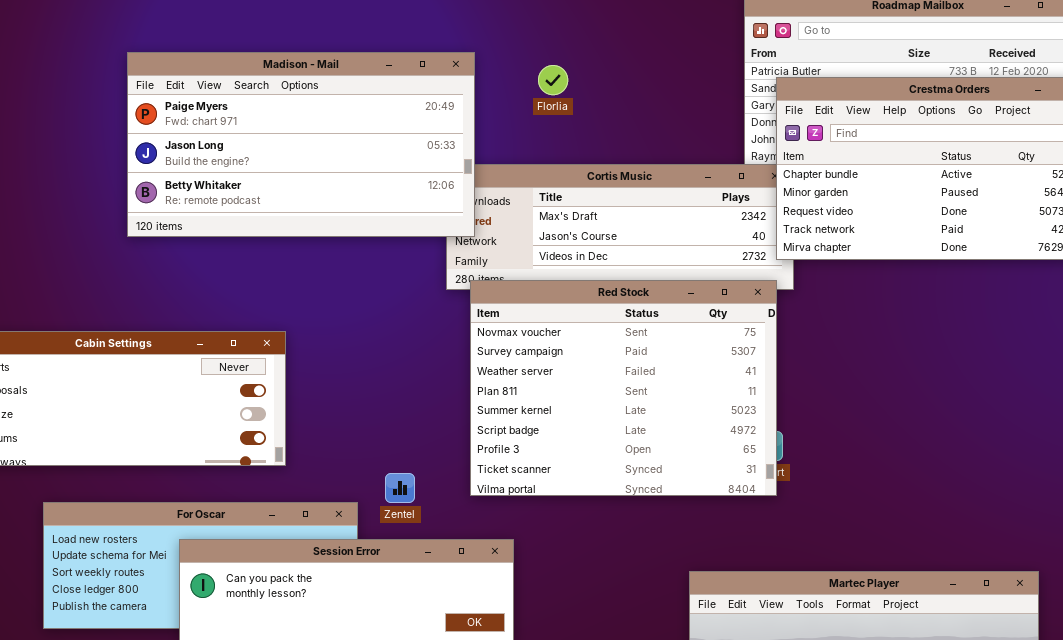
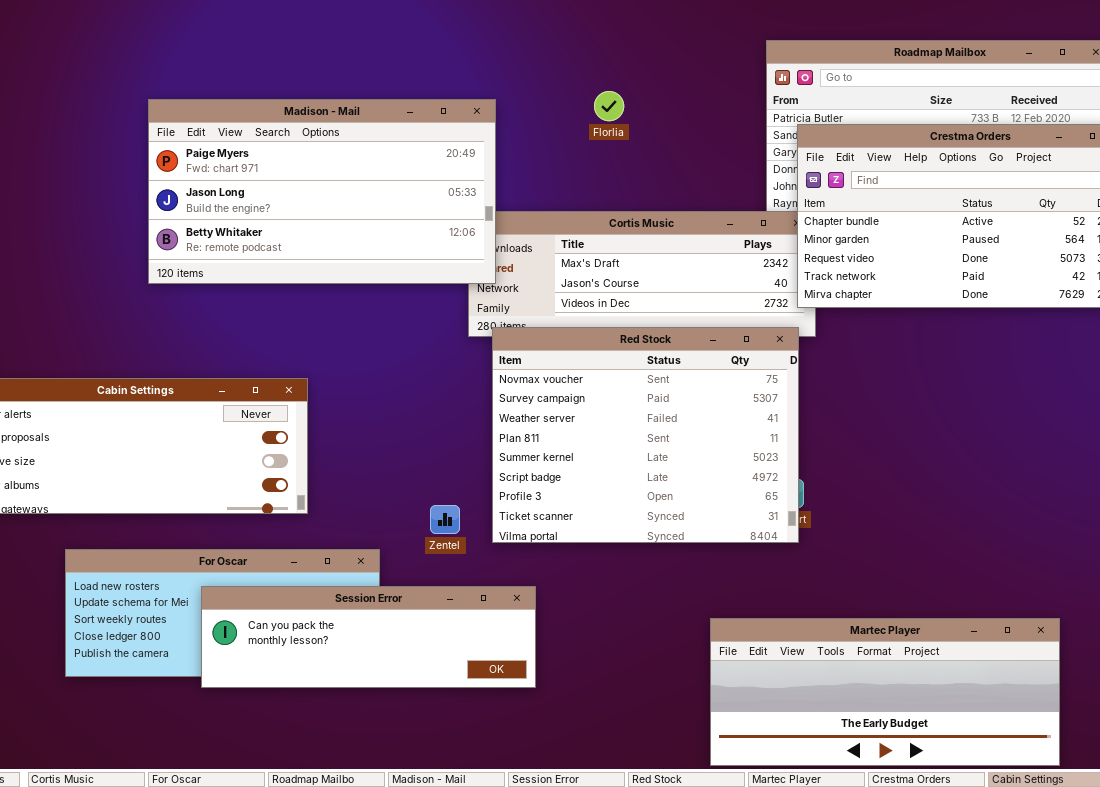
Florlia: [538,65,568,95] -> [594,91,624,121], moved
Zentel: [385,473,415,503] -> [430,505,460,534], moved

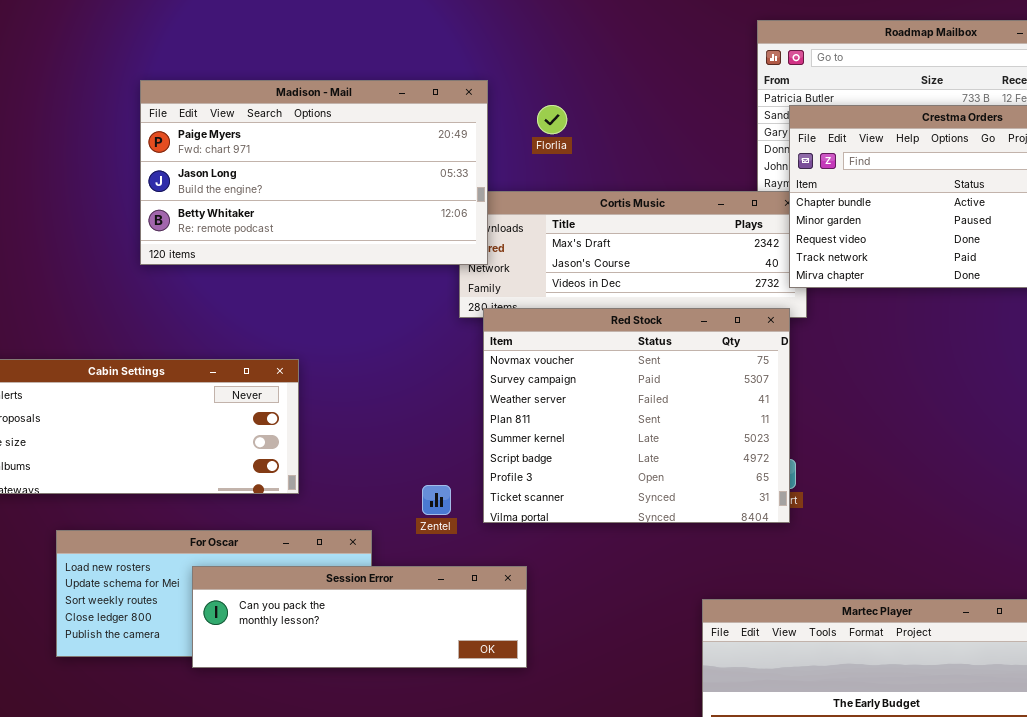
Florlia: [594,91,624,121] -> [537,105,567,134], moved

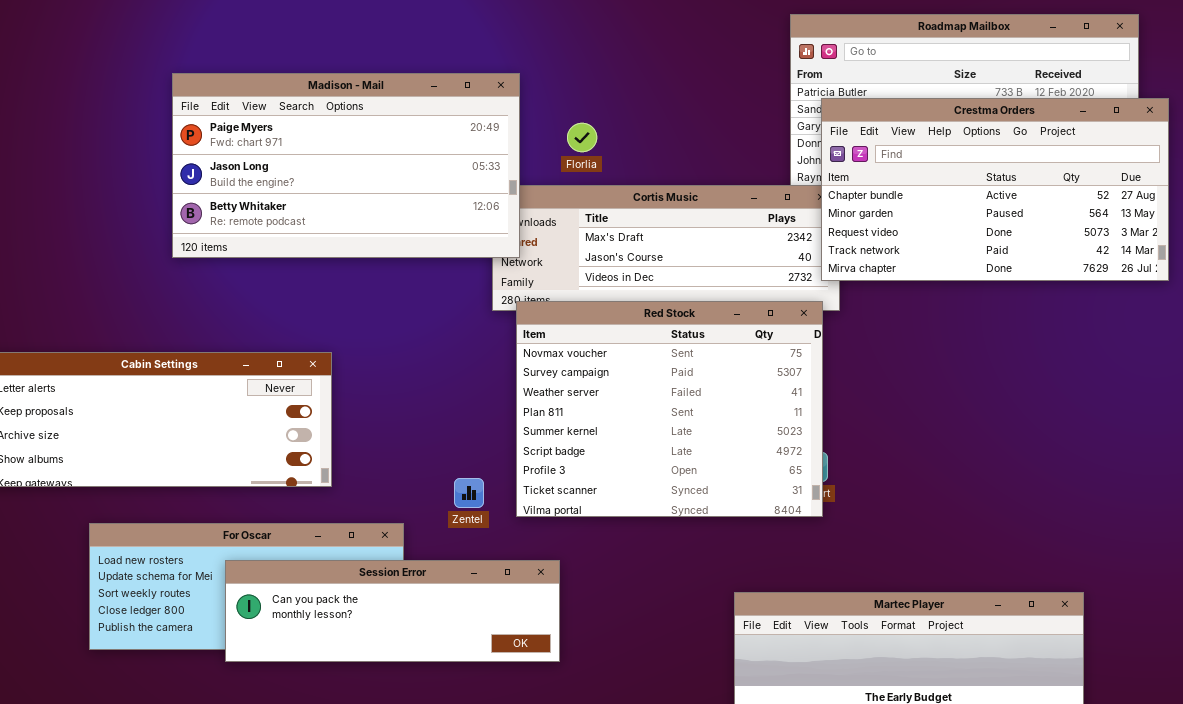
Florlia: [537,105,567,134] -> [567,123,597,152], moved

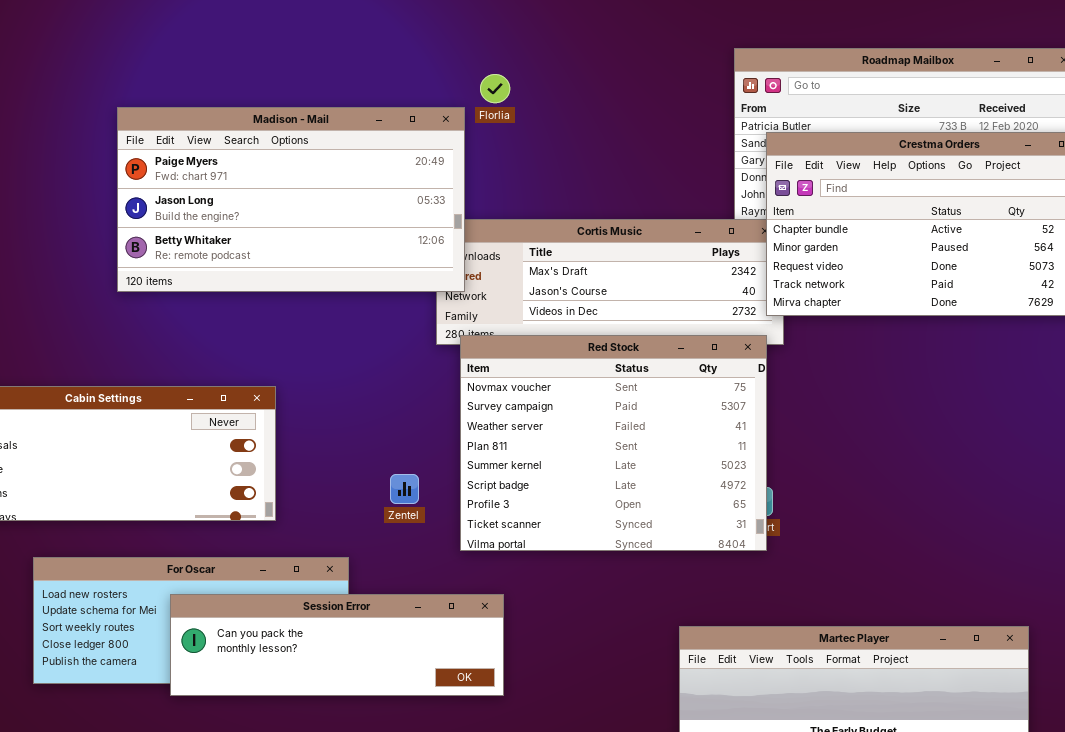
Florlia: [567,123,597,152] -> [480,74,510,103], moved
Zentel: [454,478,484,508] -> [390,474,419,504], moved

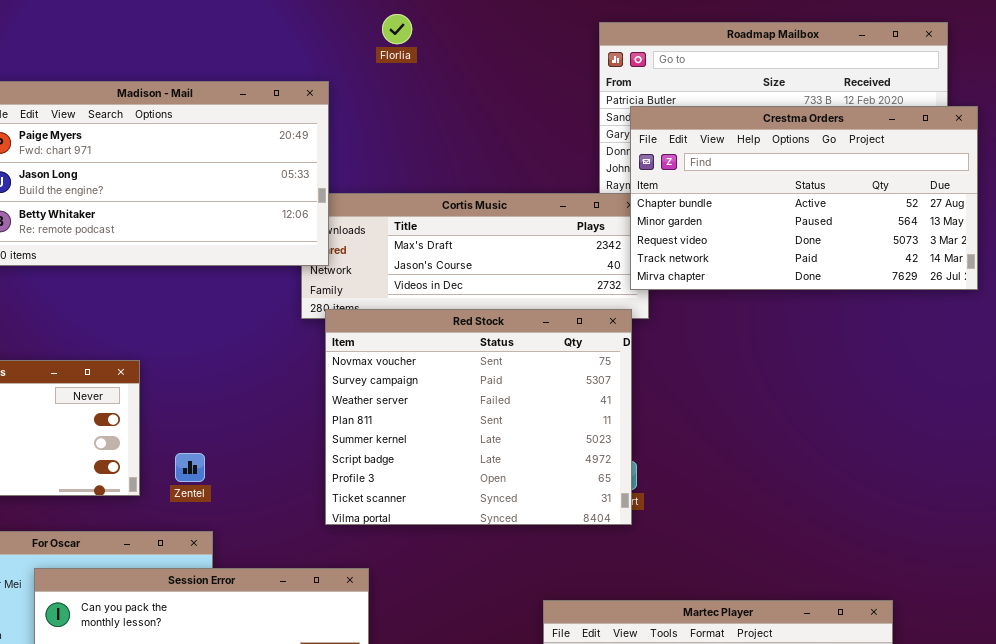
Florlia: [480,74,510,103] -> [382,14,412,44], moved
Zentel: [390,474,419,504] -> [175,453,205,482], moved

